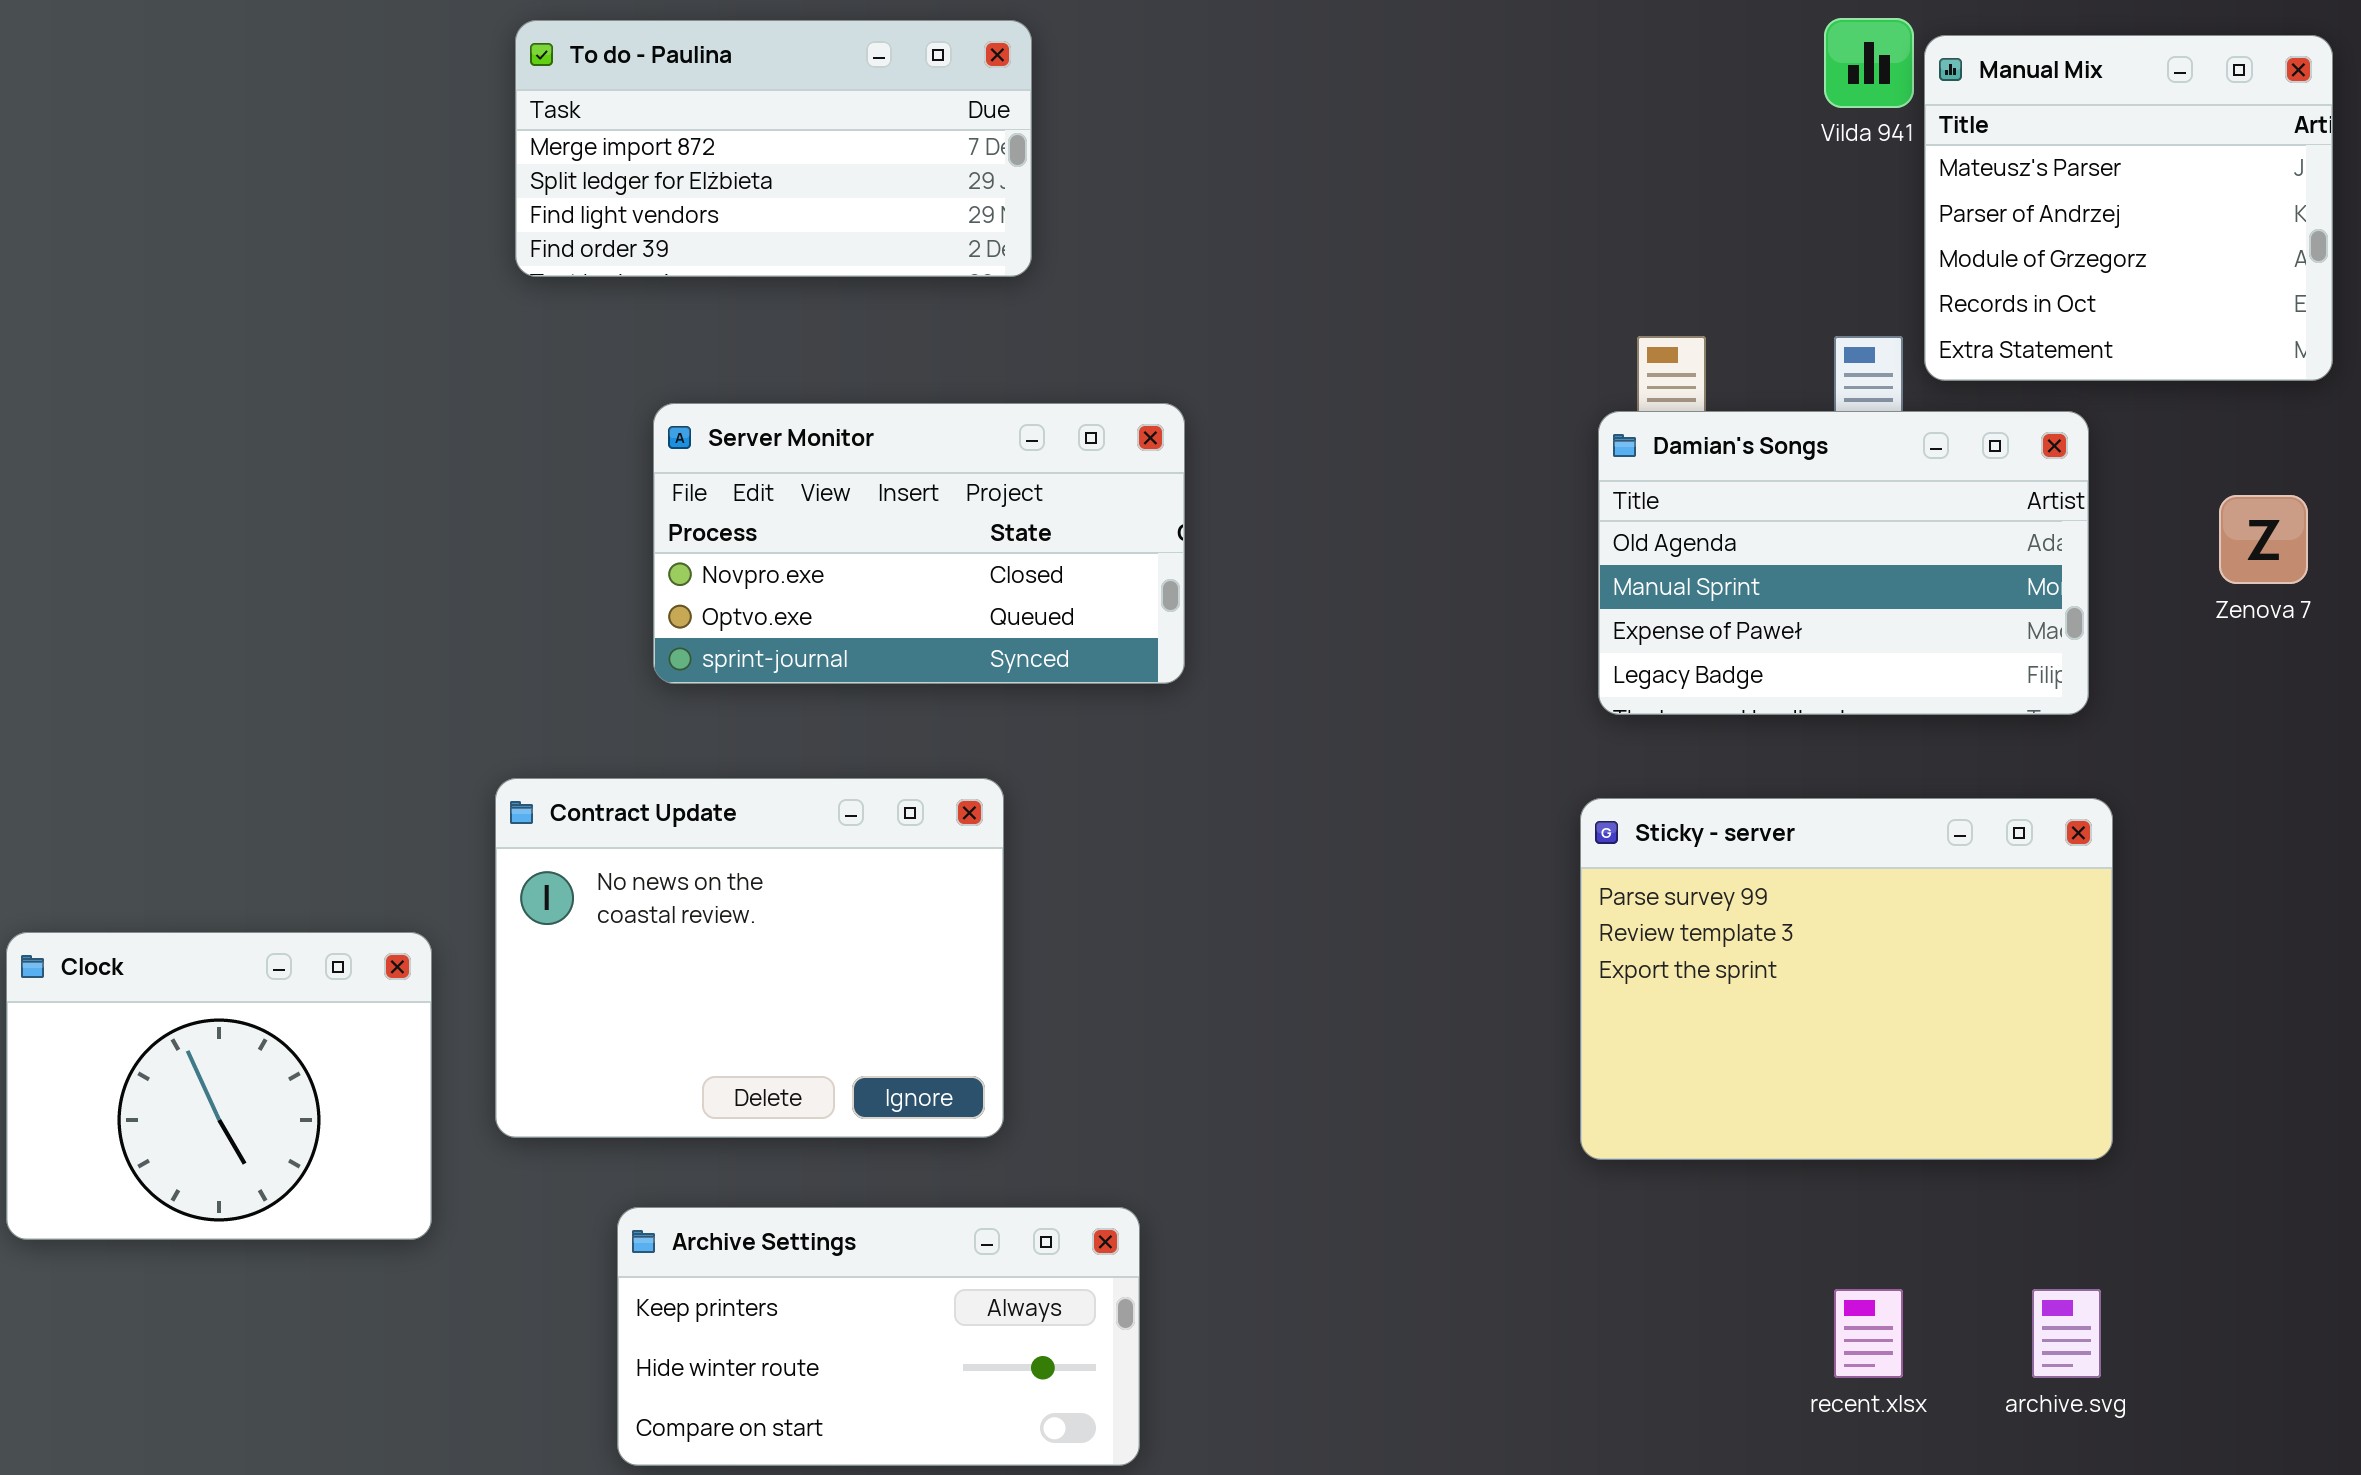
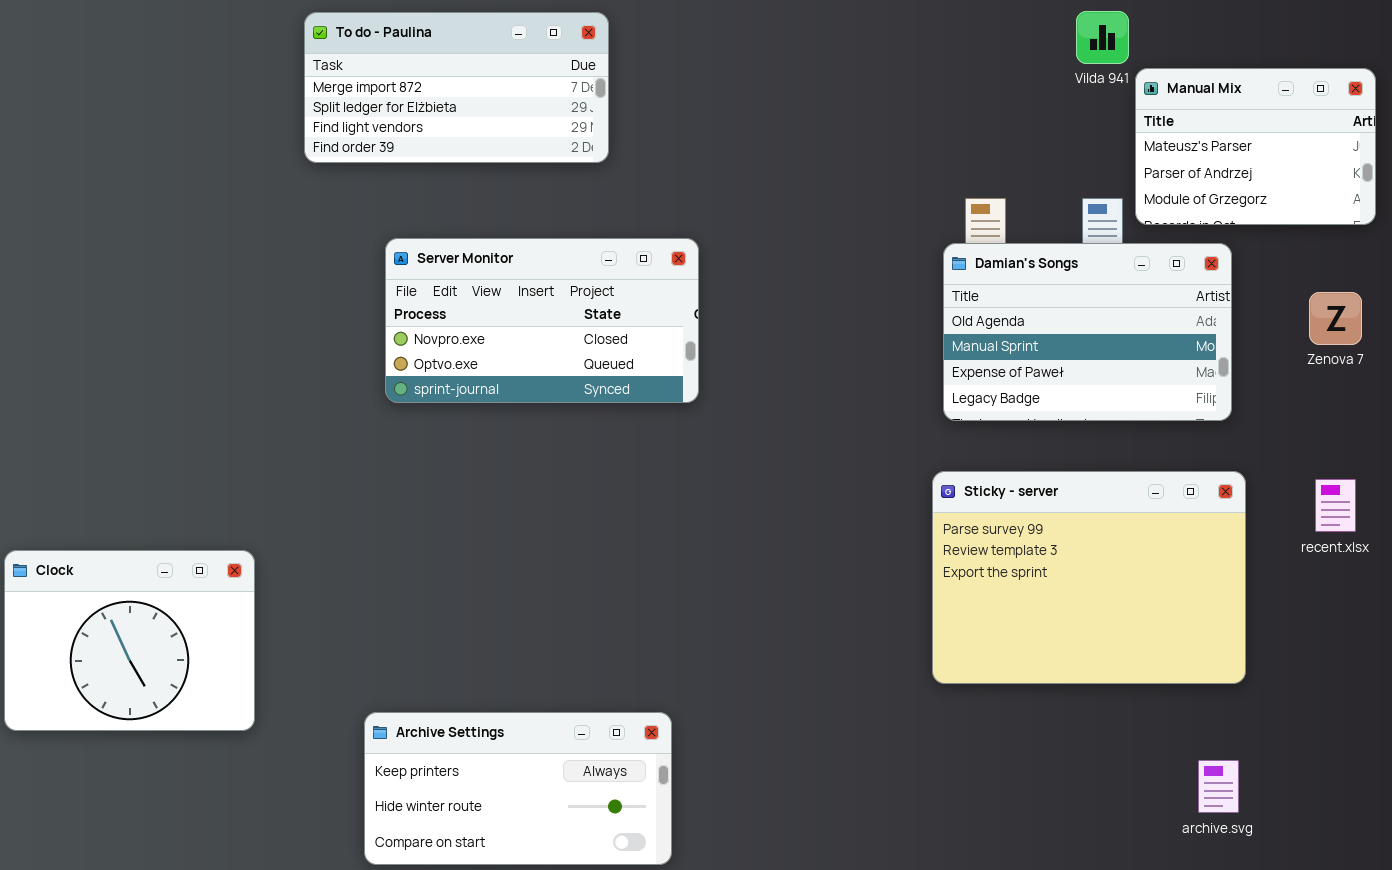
Manual Mix: [1924,35,2333,381] -> [1135,68,1376,225], resized
Contract Update: [495,778,1004,1138] -> none, closed
recent.xlsx: [1834,1289,1903,1378] -> [1315,479,1356,532], moved

